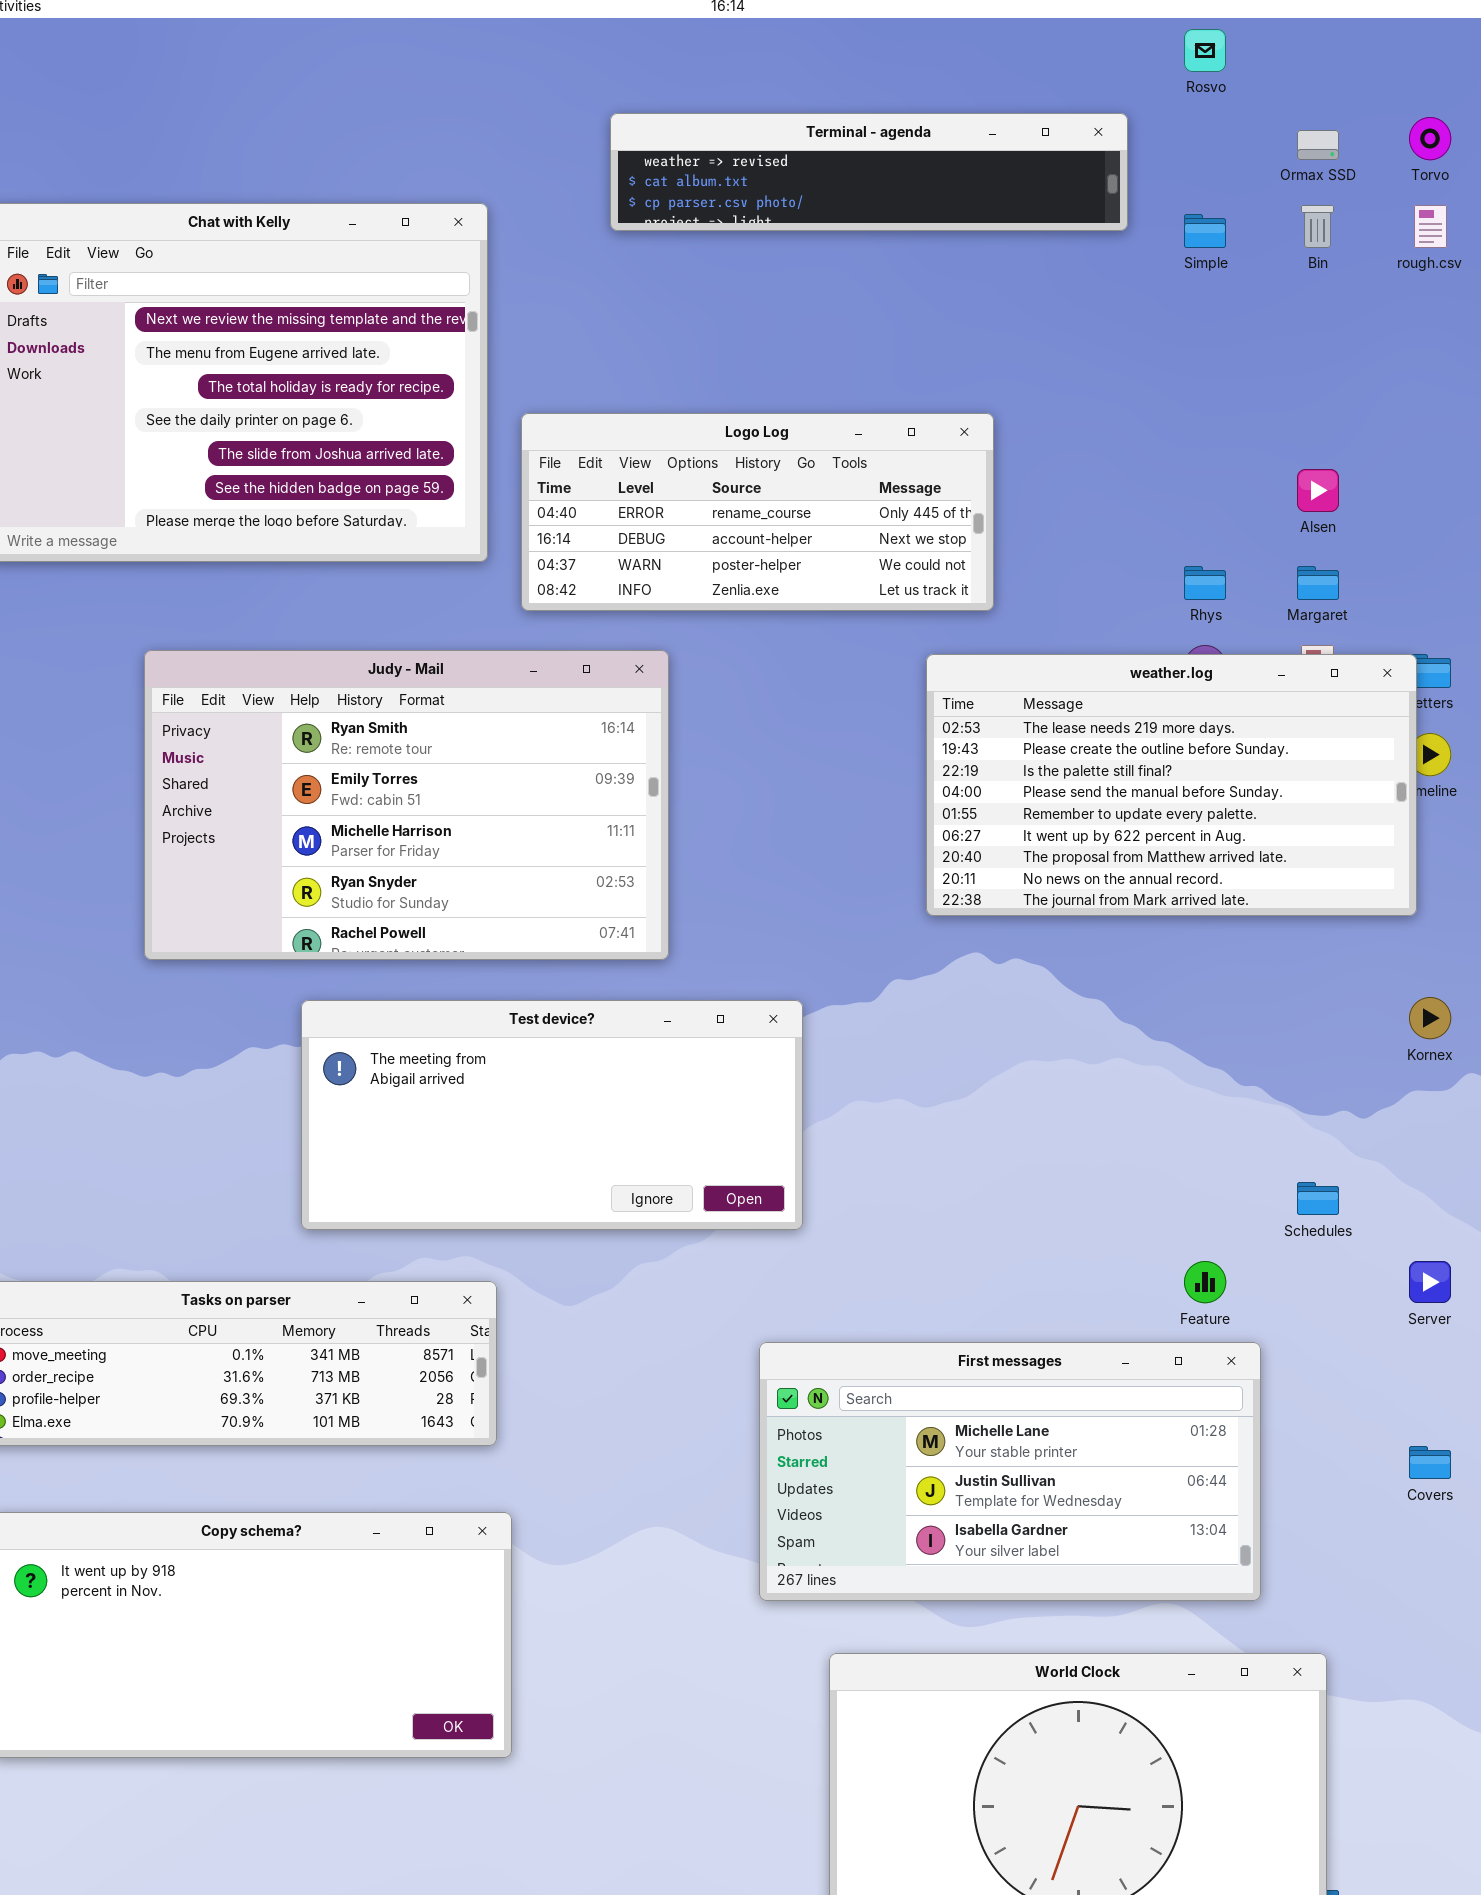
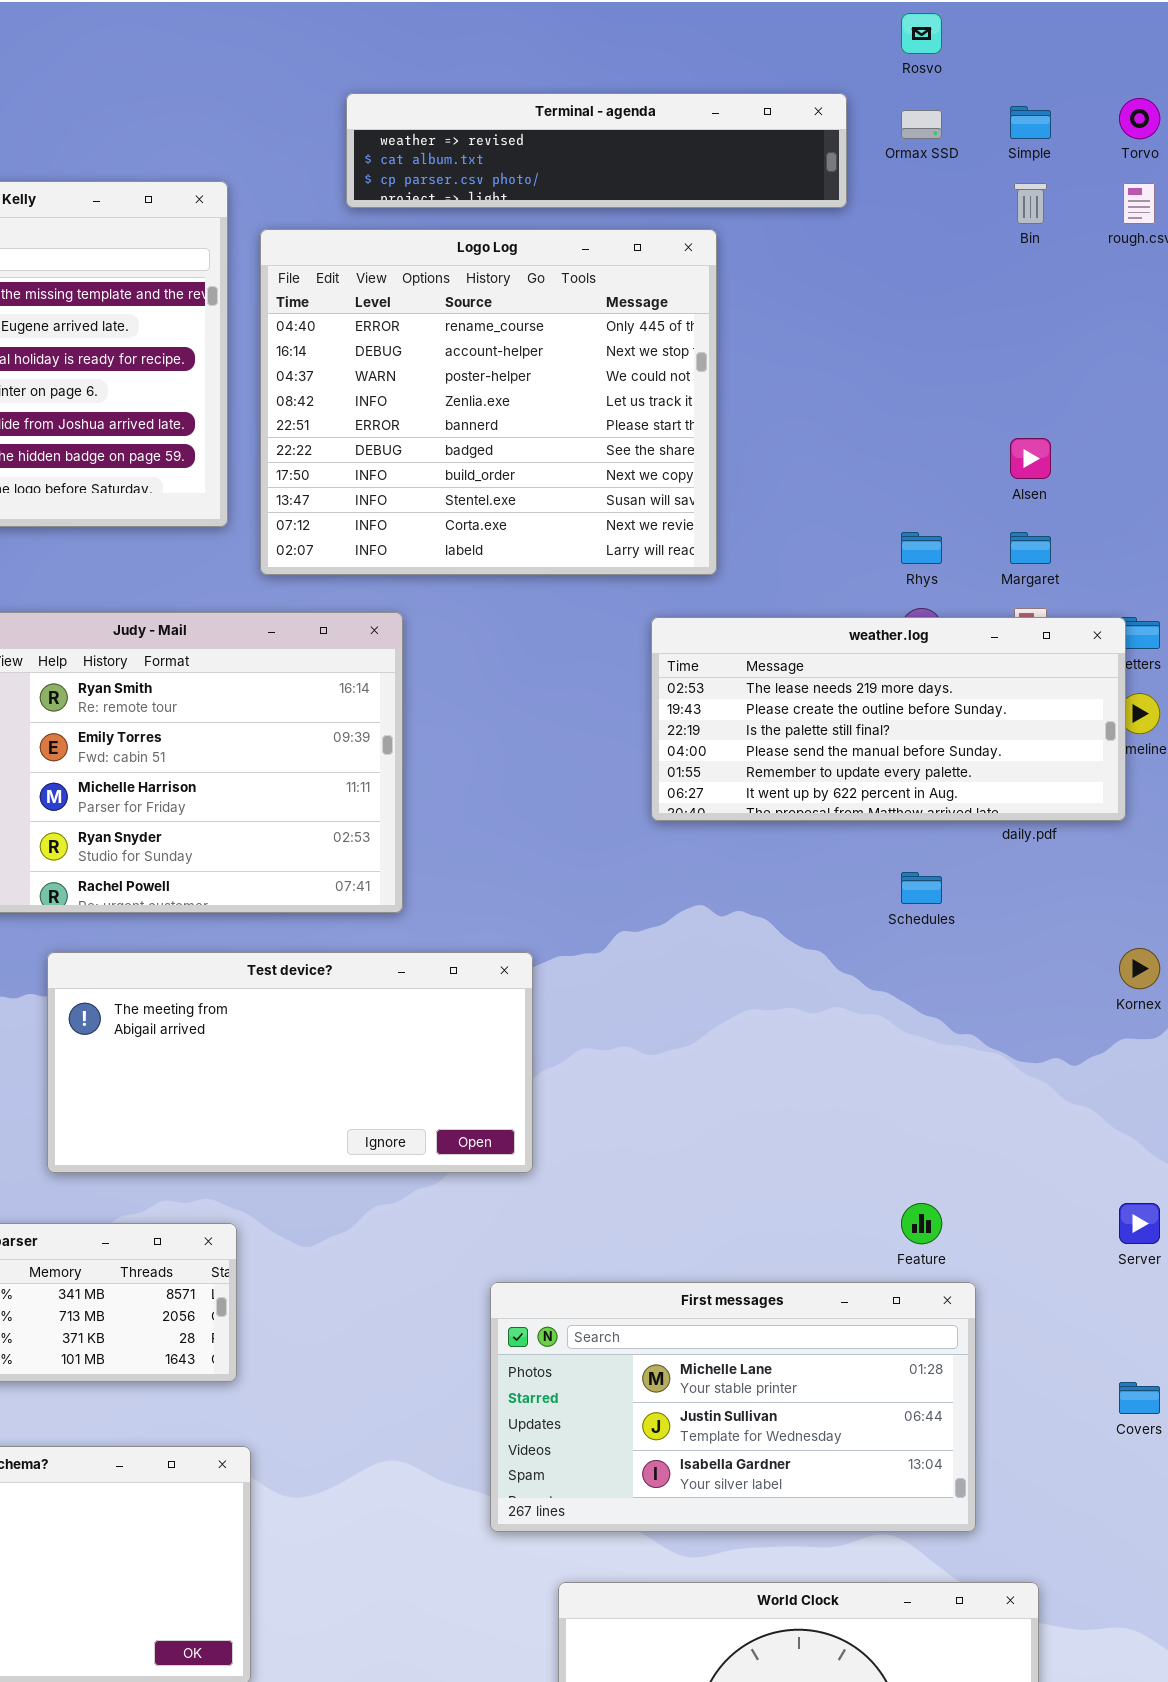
Ormax SSD: [1297,130,1339,160] -> [901,110,942,139], moved
Simple: [1184,214,1226,248] -> [1010,106,1051,139], moved
Logo Log: [521,413,994,611] -> [260,229,717,575], resized
weather.log: [926,654,1417,916] -> [651,617,1126,821], resized
Schedules: [1297,1182,1339,1215] -> [901,872,942,904], moved

